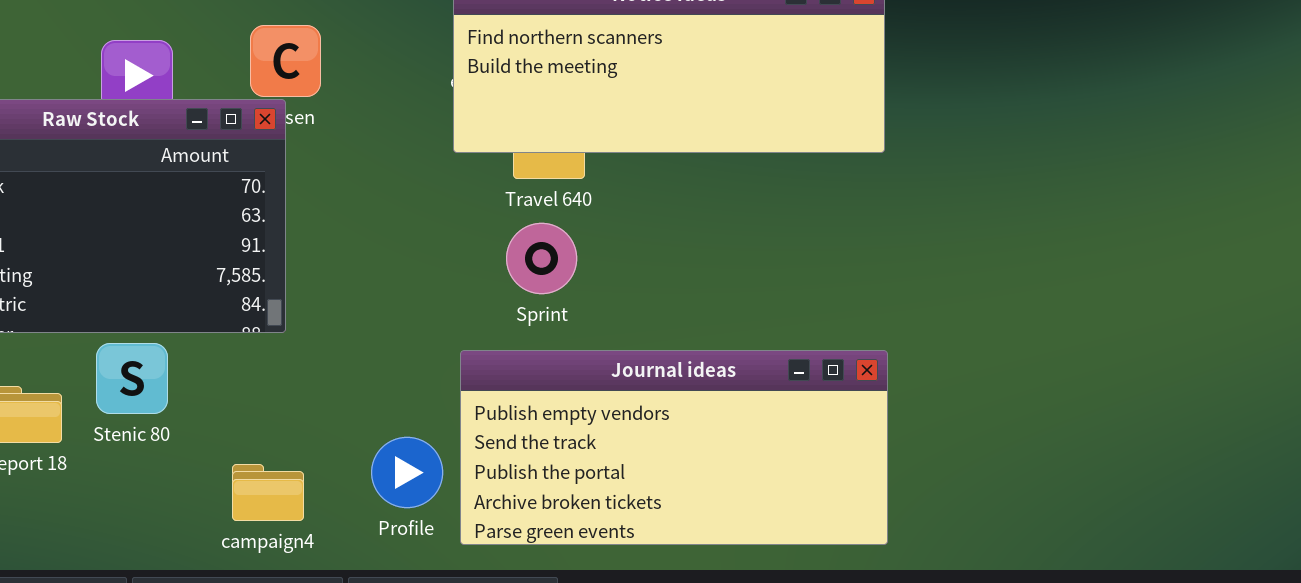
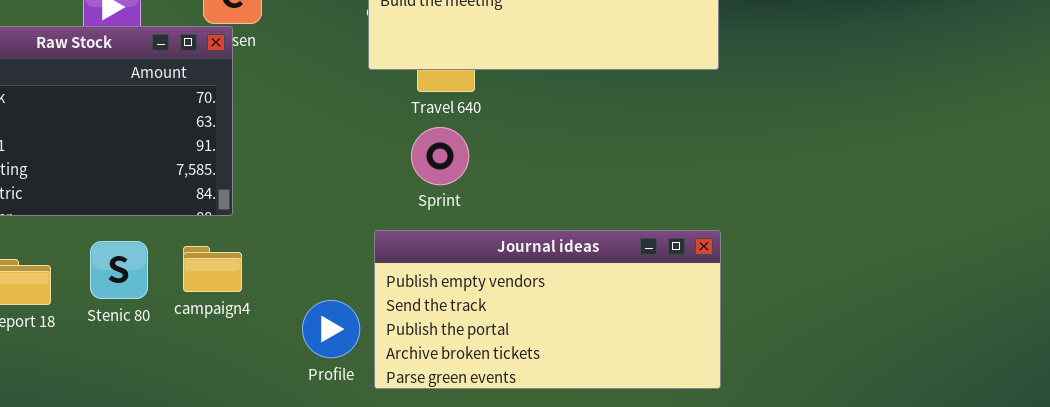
Stenic 80: [96,343,168,414] -> [90,241,148,299], moved
campaign4: [232,464,304,521] -> [183,246,242,292], moved

